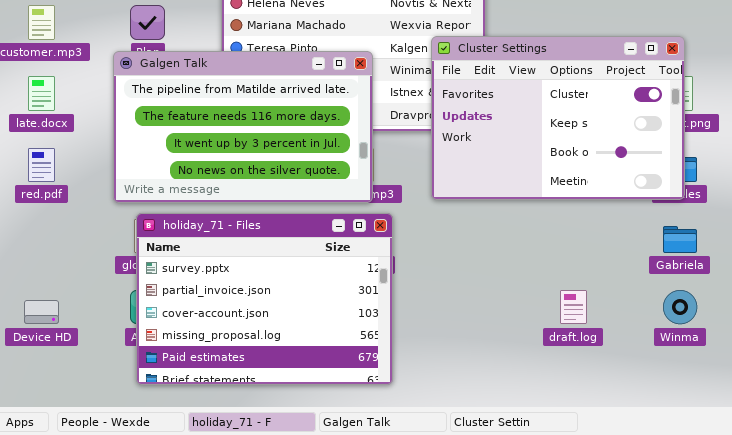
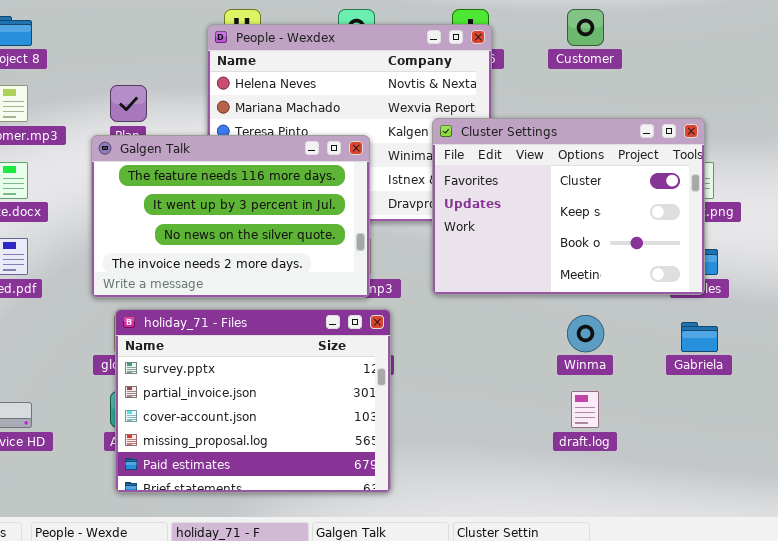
Galgen Talk: [113,51,373,203] -> [91,135,370,298], scrolled down 1 row
Winma: [663,290,697,324] -> [567,315,604,352], moved

